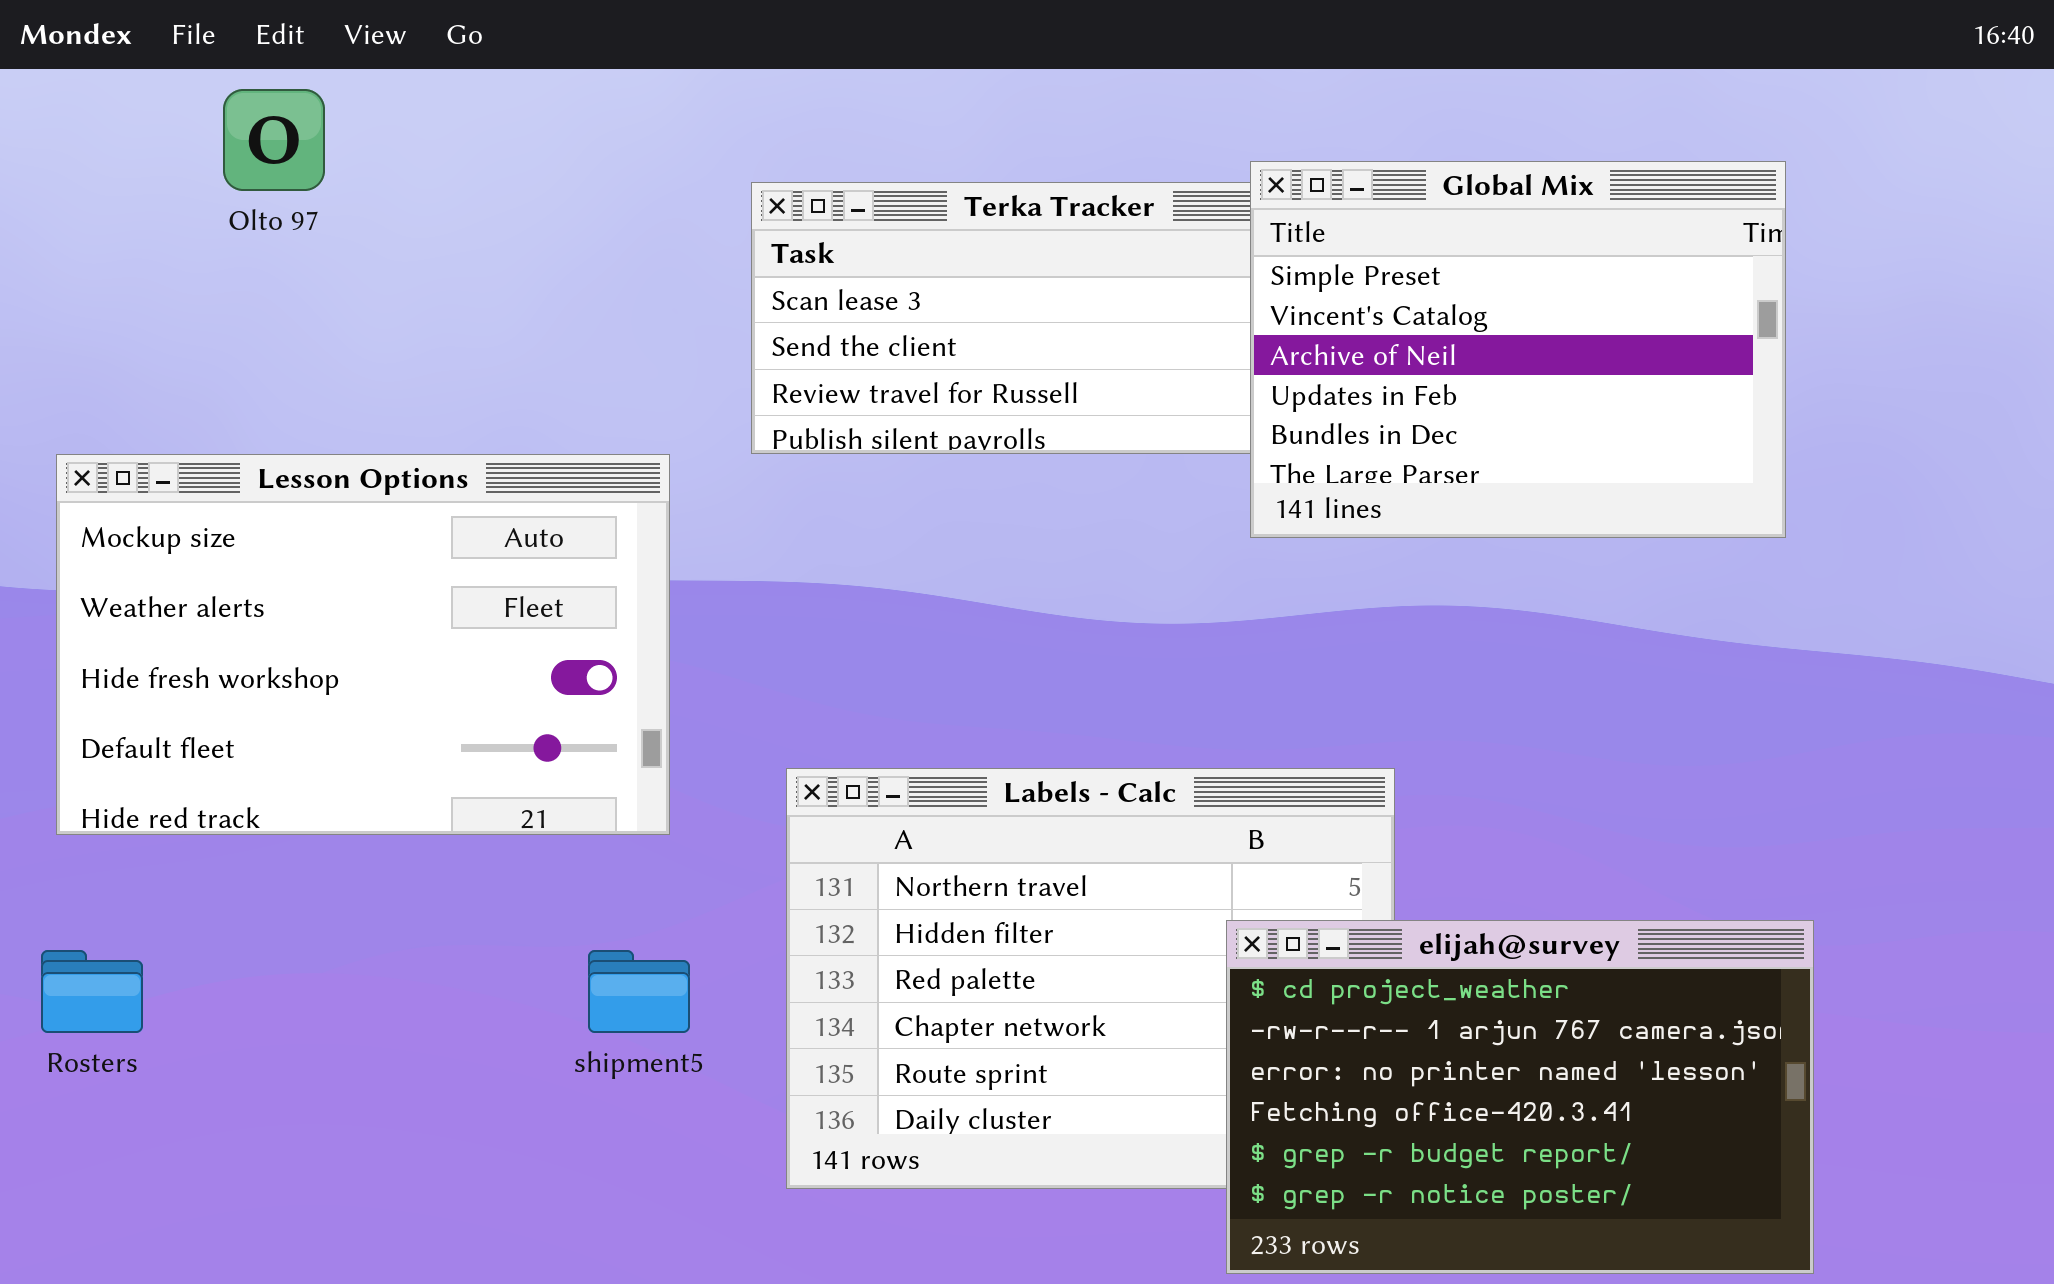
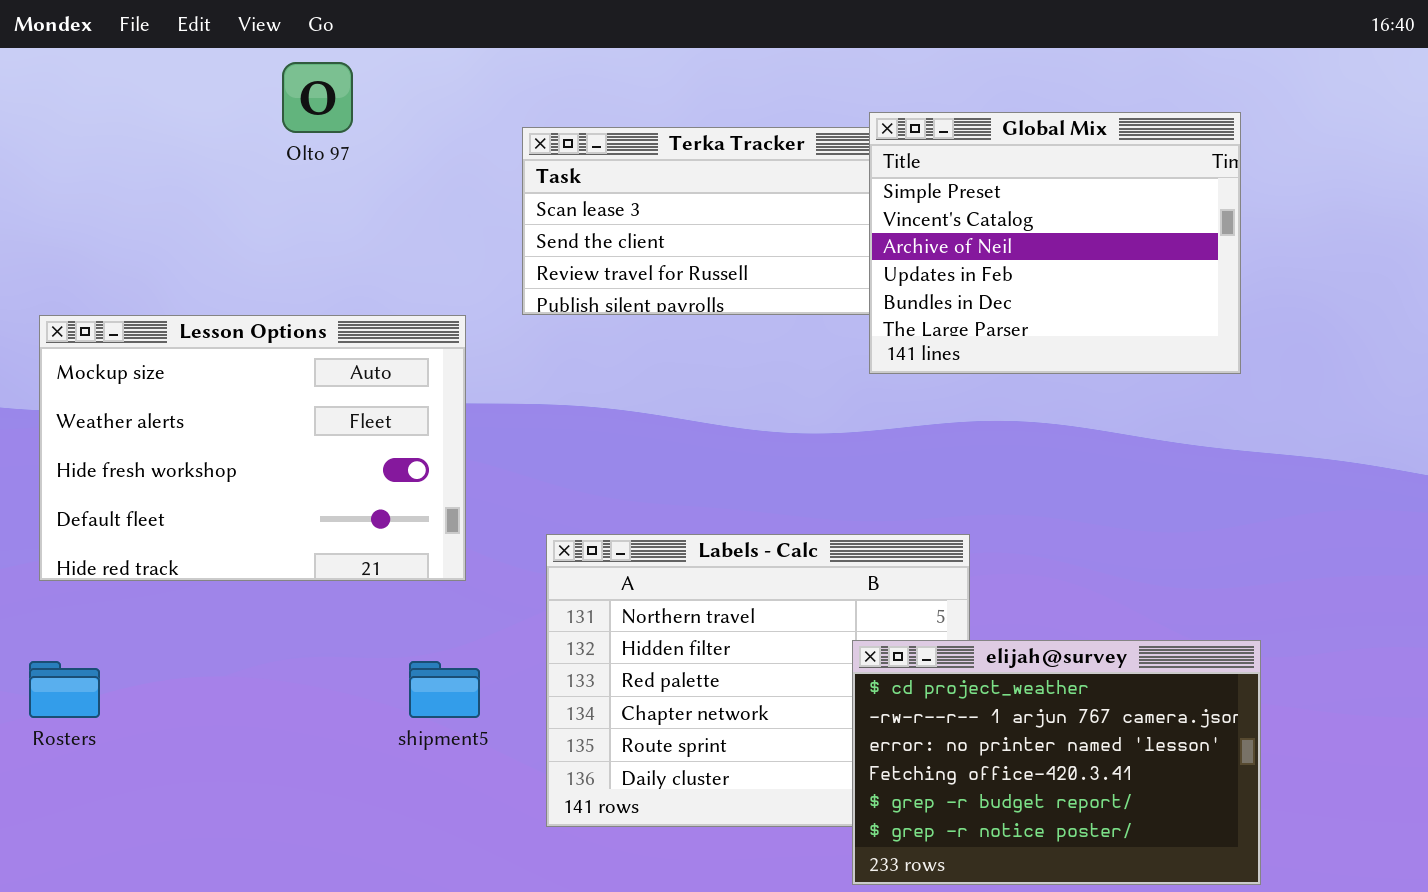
Olto 97: [223,89,325,191] -> [282,62,353,133], moved

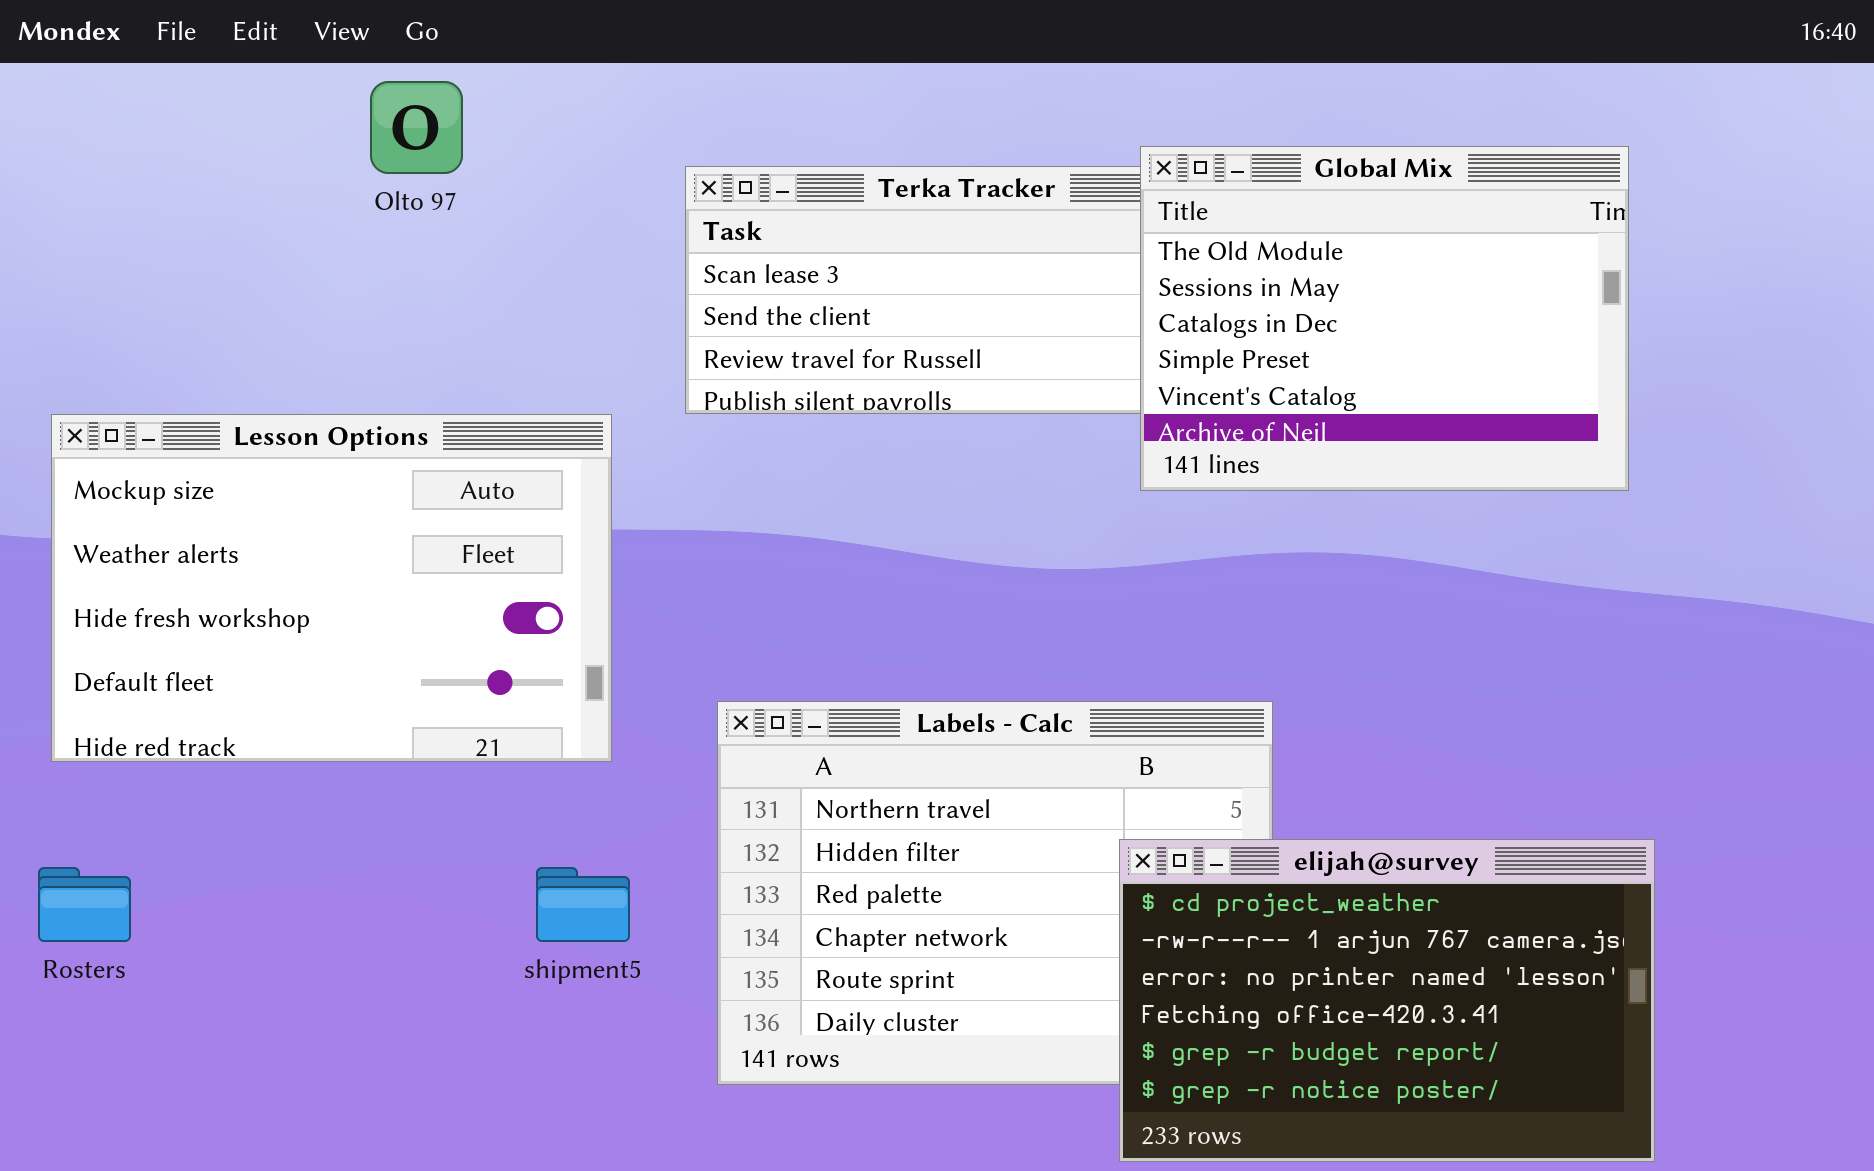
Global Mix: [869,112,1241,374] -> [1140,146,1629,491], scrolled up 3 rows

